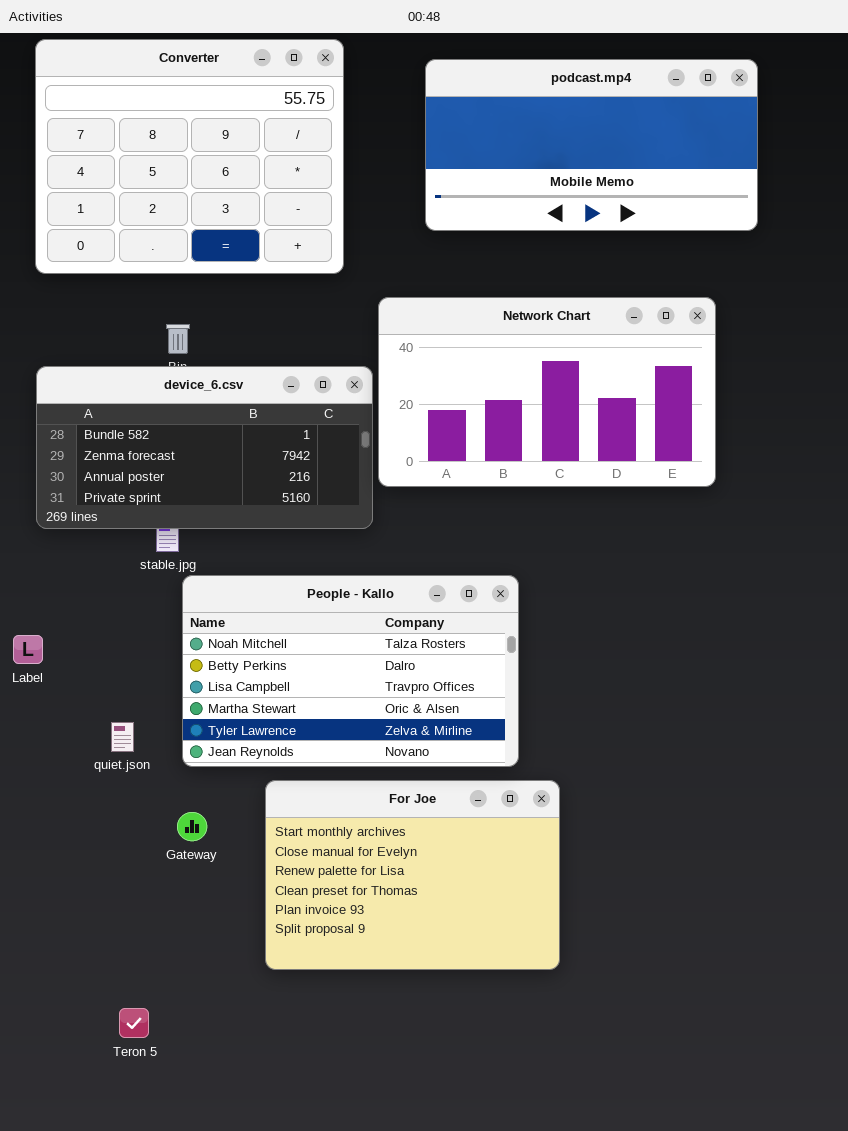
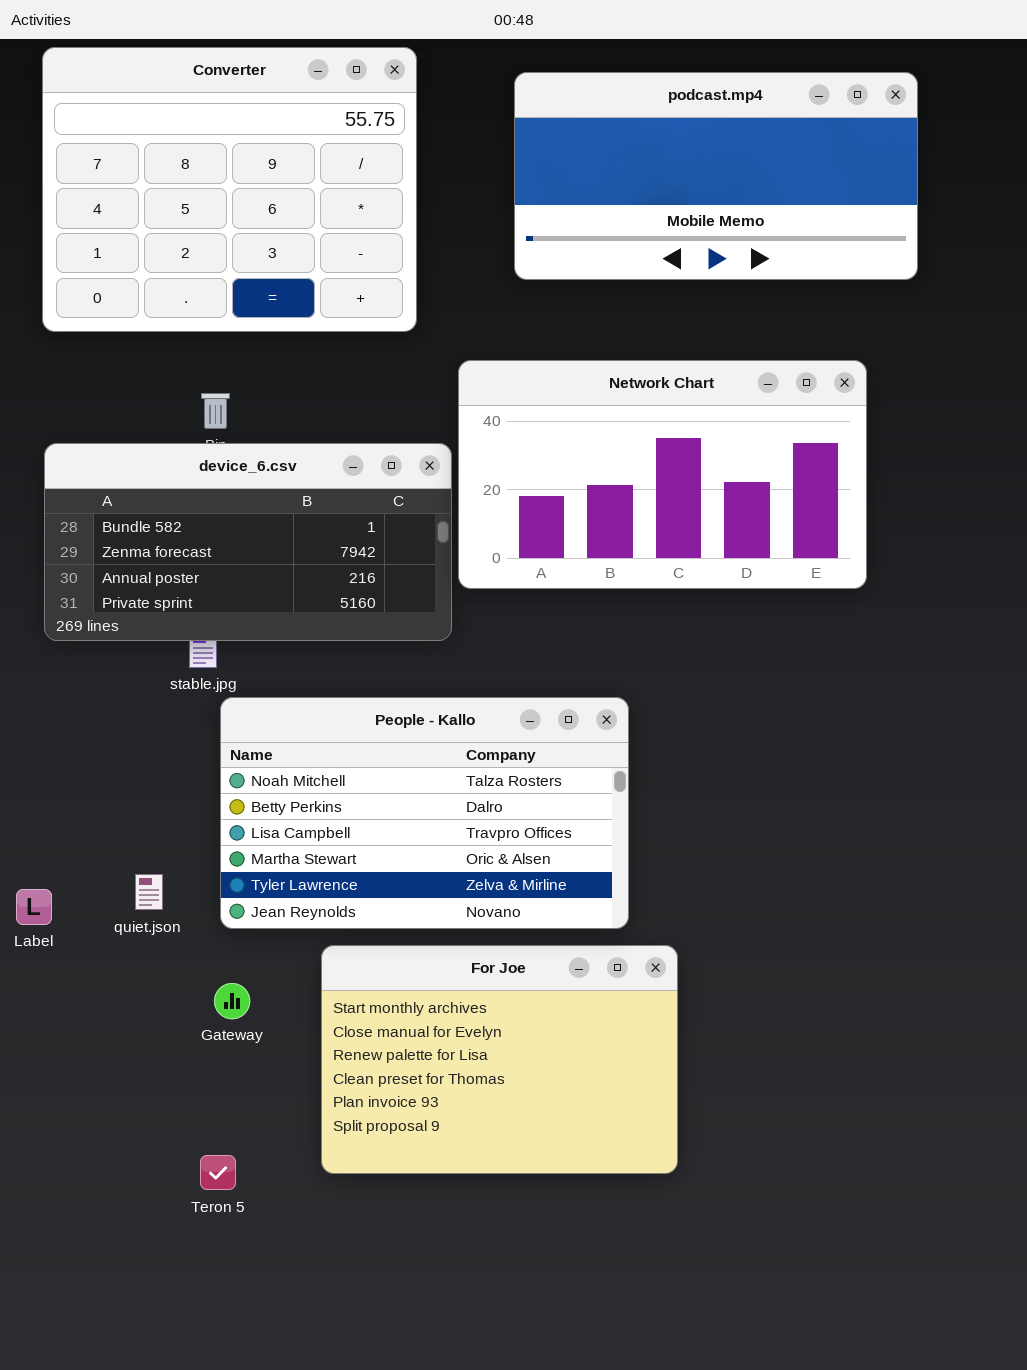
Label: [13,635,43,664] -> [16,889,52,925], moved
Teron 5: [119,1008,149,1038] -> [200,1155,236,1190], moved

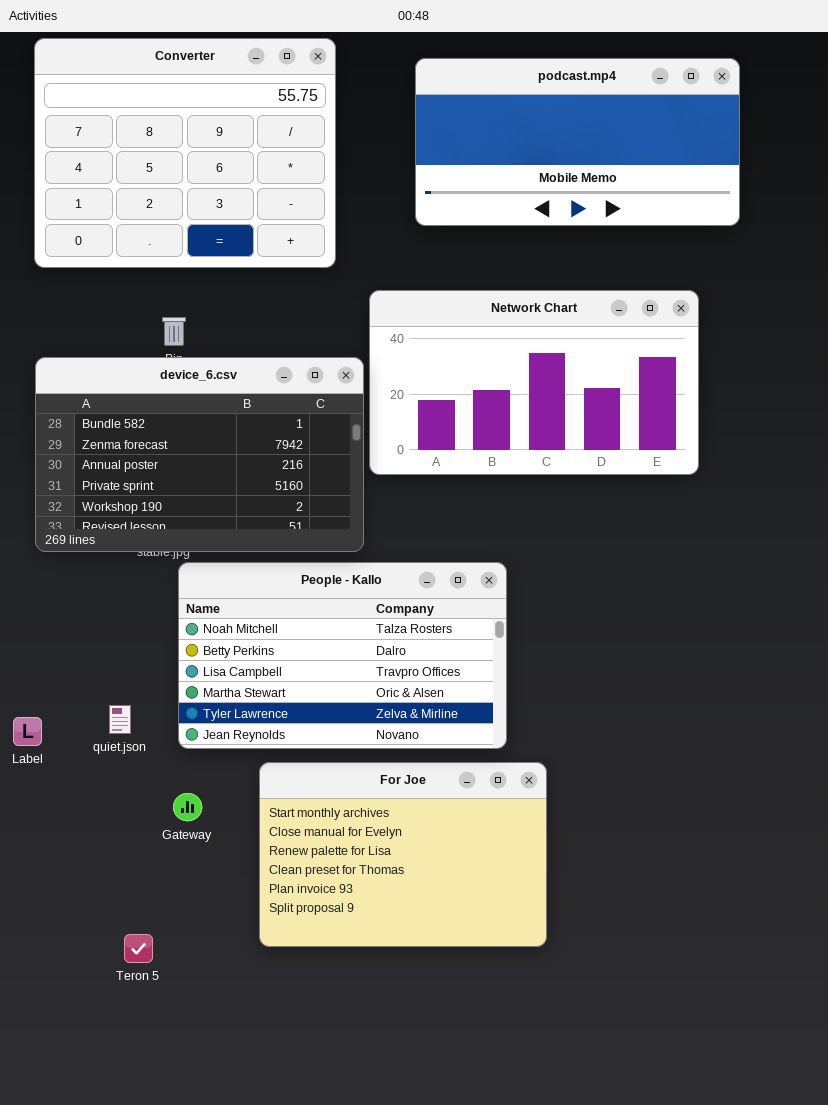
device_6.csv: [44,443,452,641] -> [35,357,364,552], resized
Teron 5: [200,1155,236,1190] -> [124,934,153,963], moved

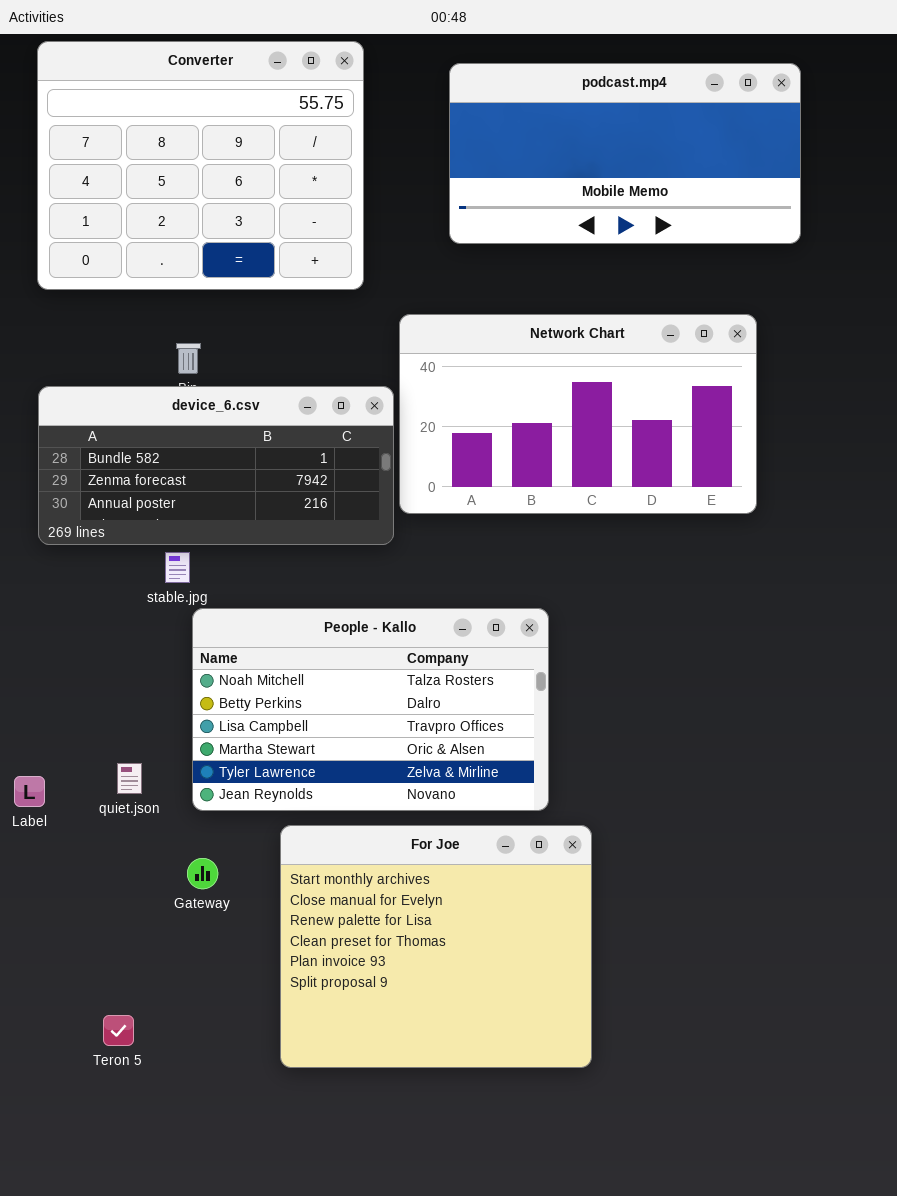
device_6.csv: [35,357,364,552] -> [38,386,394,545], resized
For Joe: [259,762,547,947] -> [280,825,592,1068], resized
Teron 5: [124,934,153,963] -> [103,1015,134,1046], moved

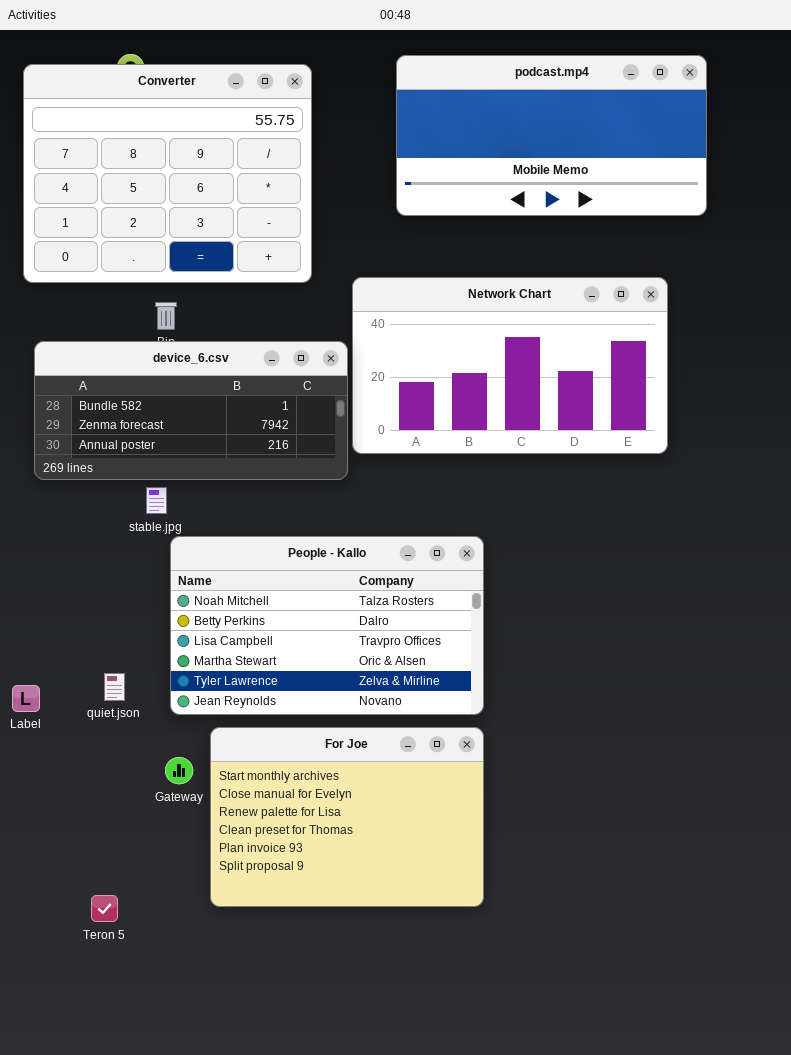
Converter: [37,41,364,290] -> [23,64,312,283], moved
For Joe: [280,825,592,1068] -> [210,727,484,907], moved, resized

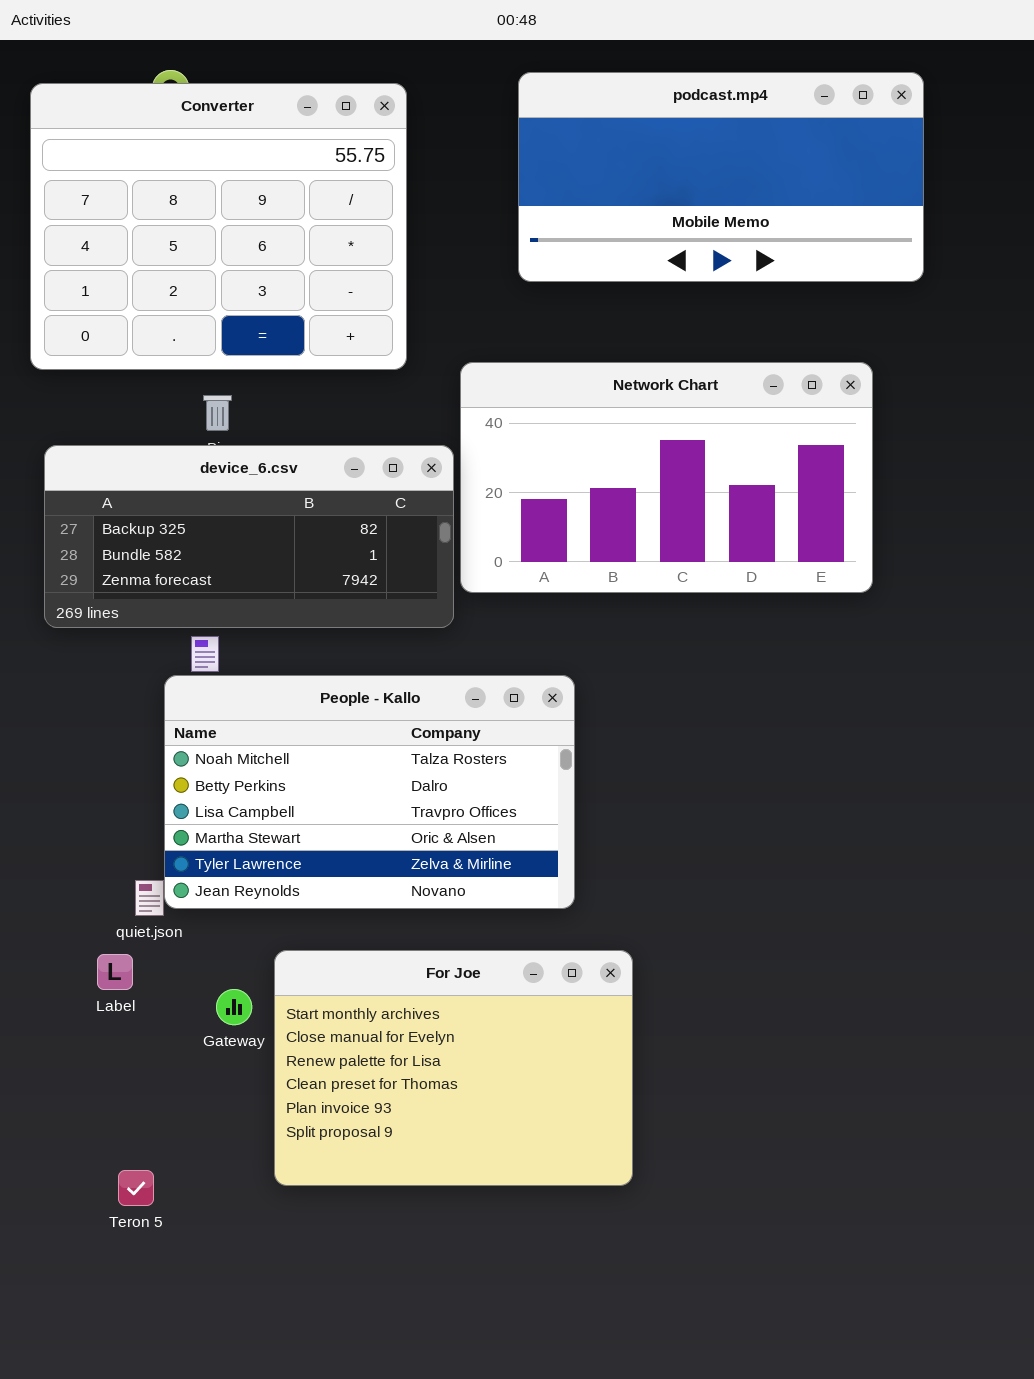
device_6.csv: [34,341,348,480] -> [44,445,454,628], scrolled up 1 row
People - Kallo: [170,536,484,715] -> [164,675,575,909], moved
Label: [12,685,40,712] -> [97,954,133,990], moved

